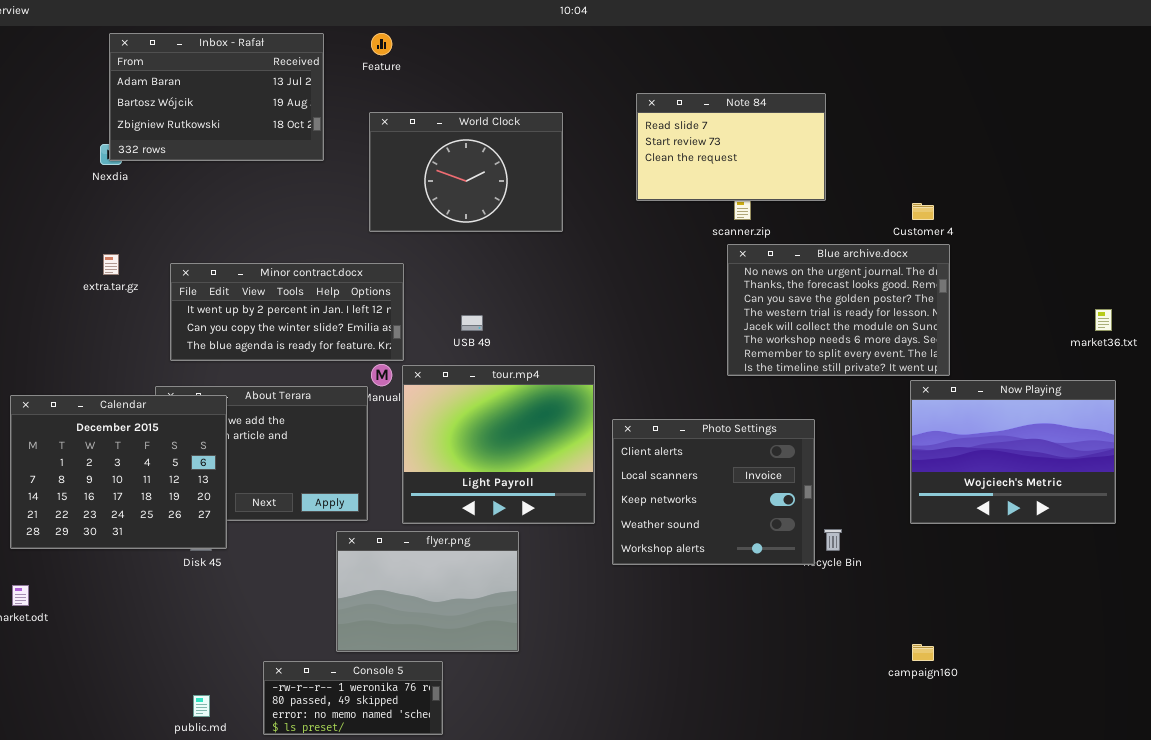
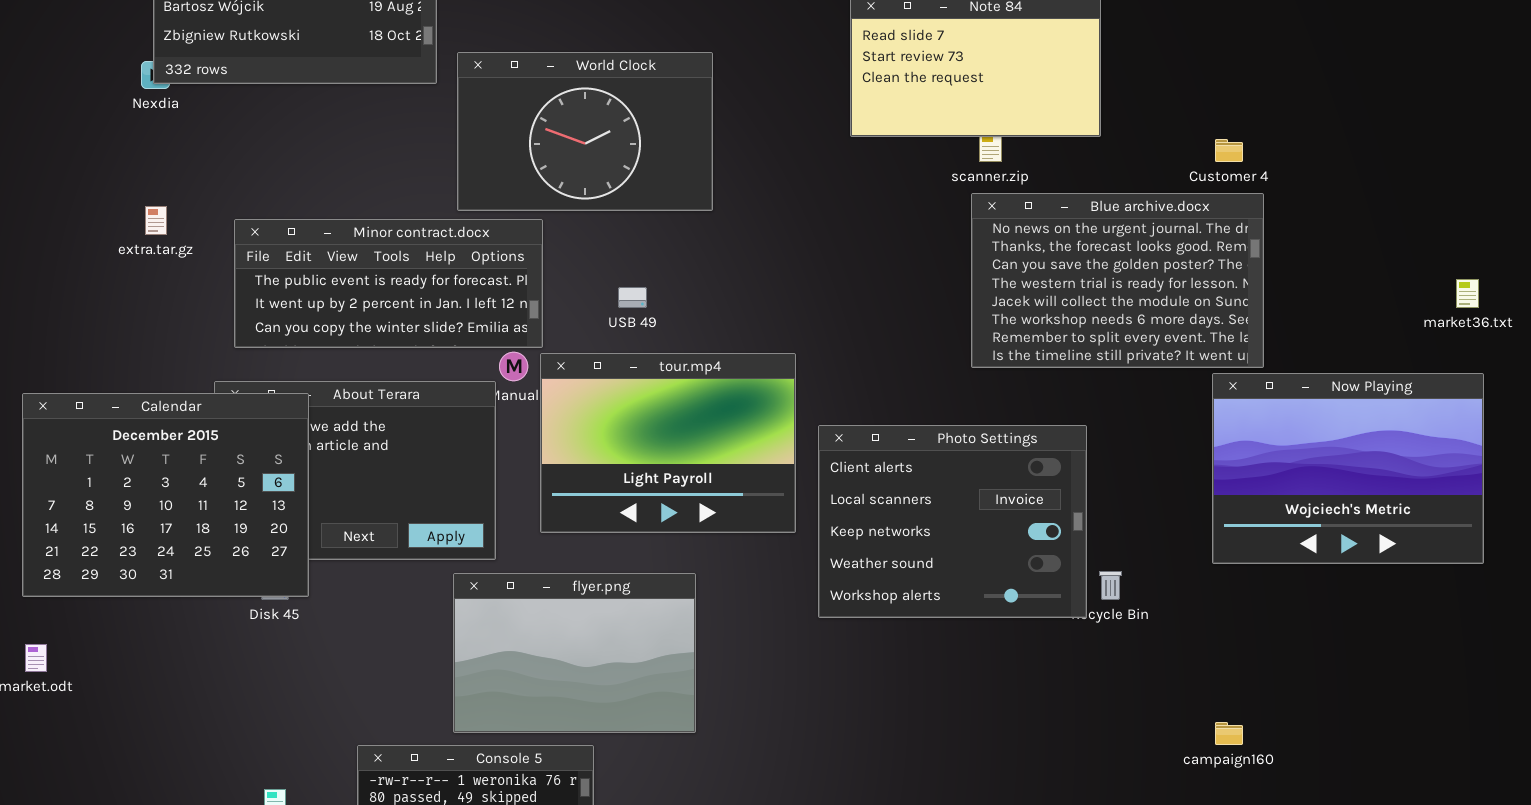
World Clock: [369,112,563,232] -> [457,52,713,211], moved
Minor contract.docx: [170,263,404,361] -> [234,219,543,348], scrolled up 1 row
tour.mp4: [402,365,595,524] -> [540,353,796,533], resized

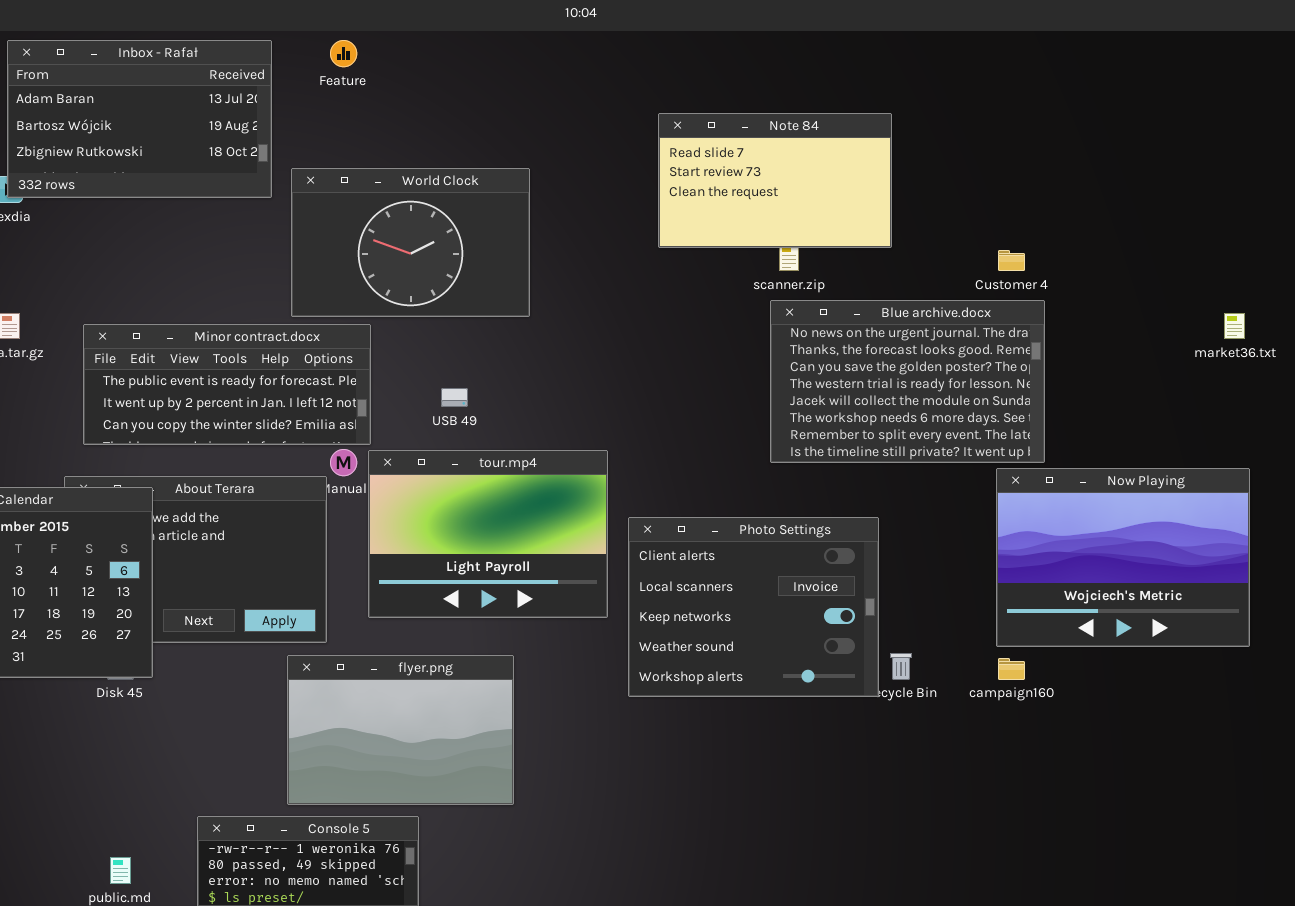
market36.txt: [1456,279,1479,308] -> [1224,313,1245,339], moved
campaign160: [1215,722,1243,745] -> [998,658,1025,680], moved

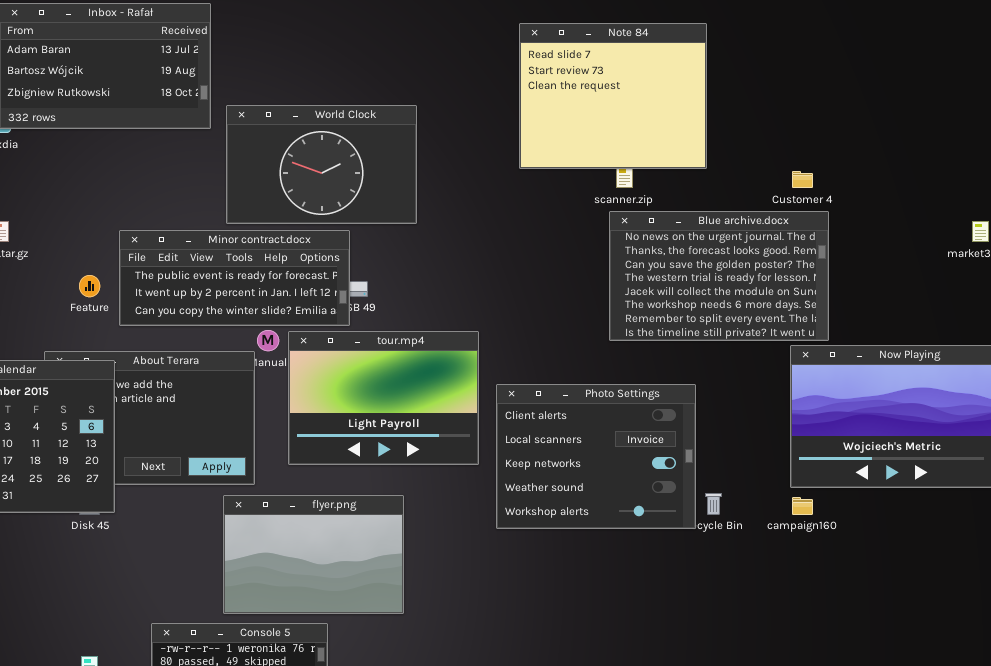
Feature: [330,40,357,67] -> [79,275,100,297], moved
Note 84: [658,113,892,248] -> [519,23,707,169], resized
Minor contract.docx: [83,324,371,445] -> [119,230,350,326], moved

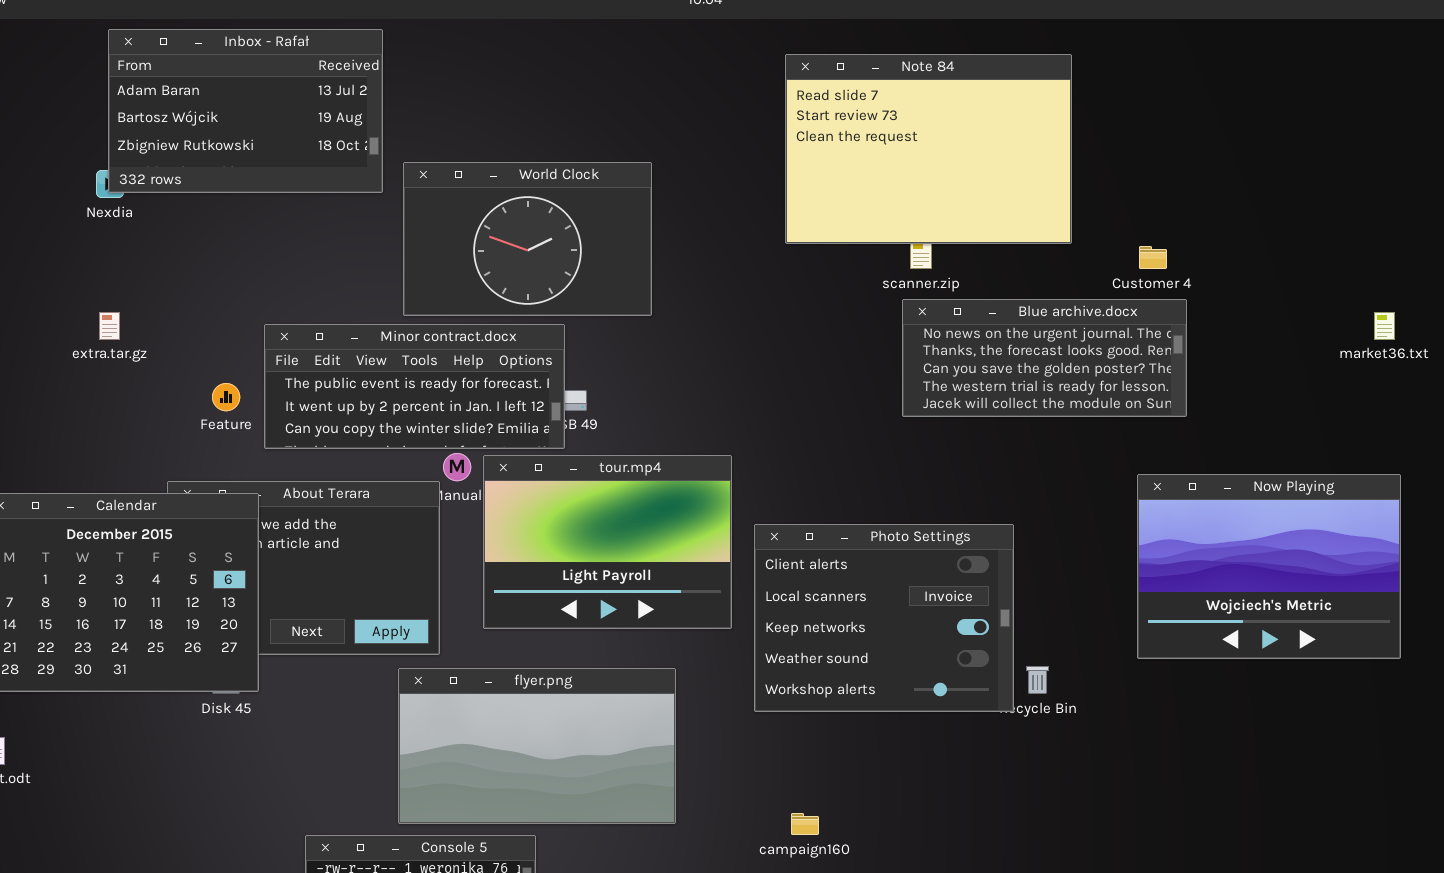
Note 84: [519,23,707,169] -> [785,54,1072,244], resized
Blue archive.docx: [609,211,829,341] -> [902,299,1187,417], resized
flyer.png: [223,495,404,614] -> [398,668,676,824], resized
campaign160: [792,497,813,515] -> [791,813,819,835], moved

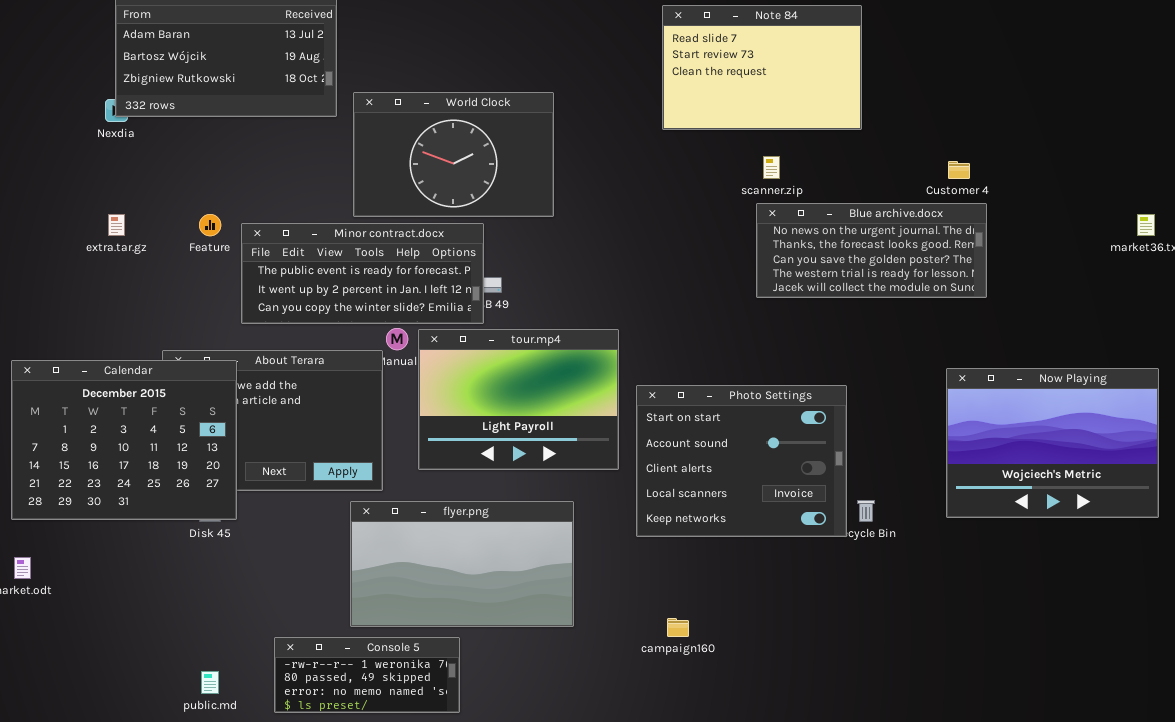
Note 84: [785,54,1072,244] -> [662,5,862,130], resized
Feature: [212,383,240,411] -> [199,214,221,236], moved
Now Playing: [1137,474,1401,659] -> [946,368,1159,518], moved
Photo Settings: [754,524,1014,712] -> [636,385,847,537], scrolled up 2 rows

